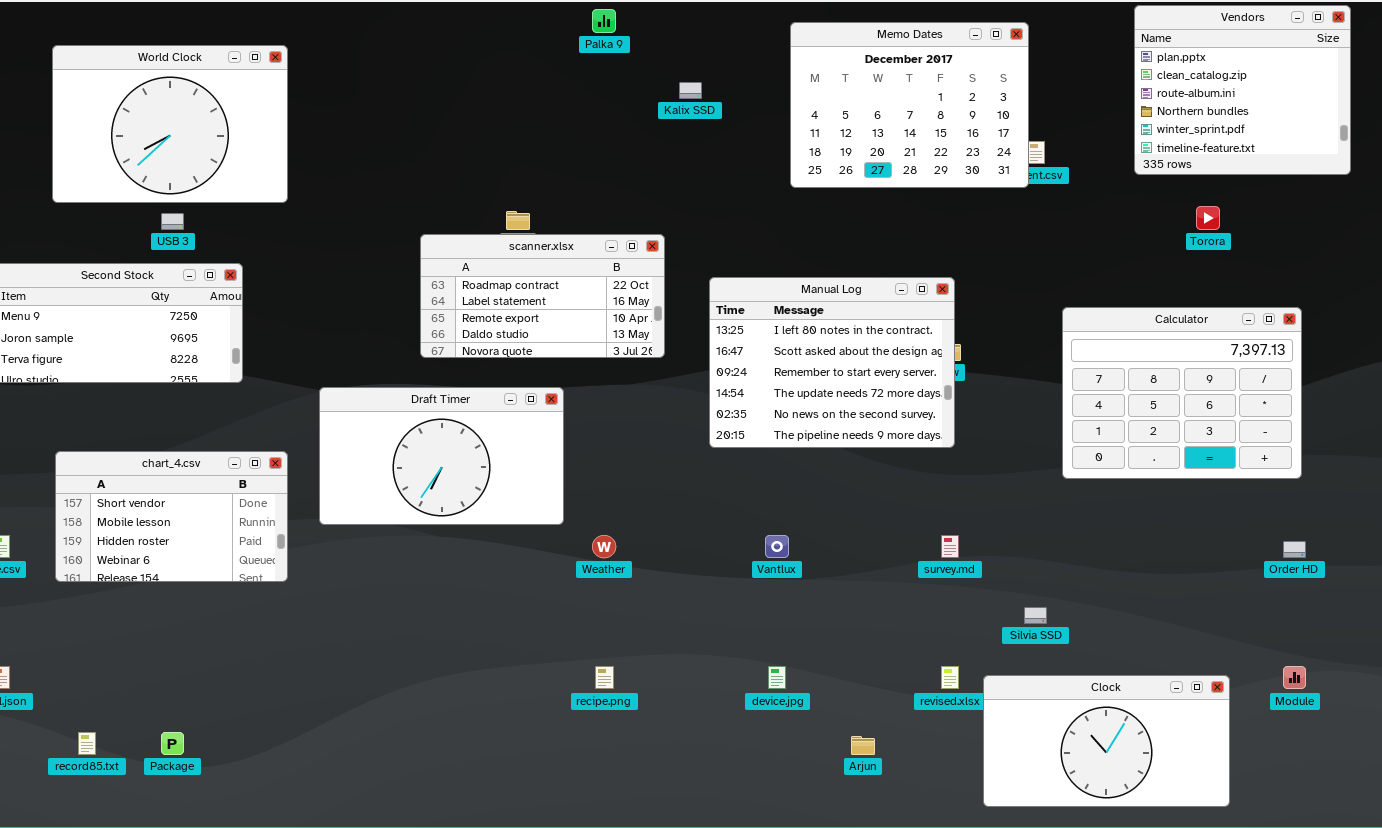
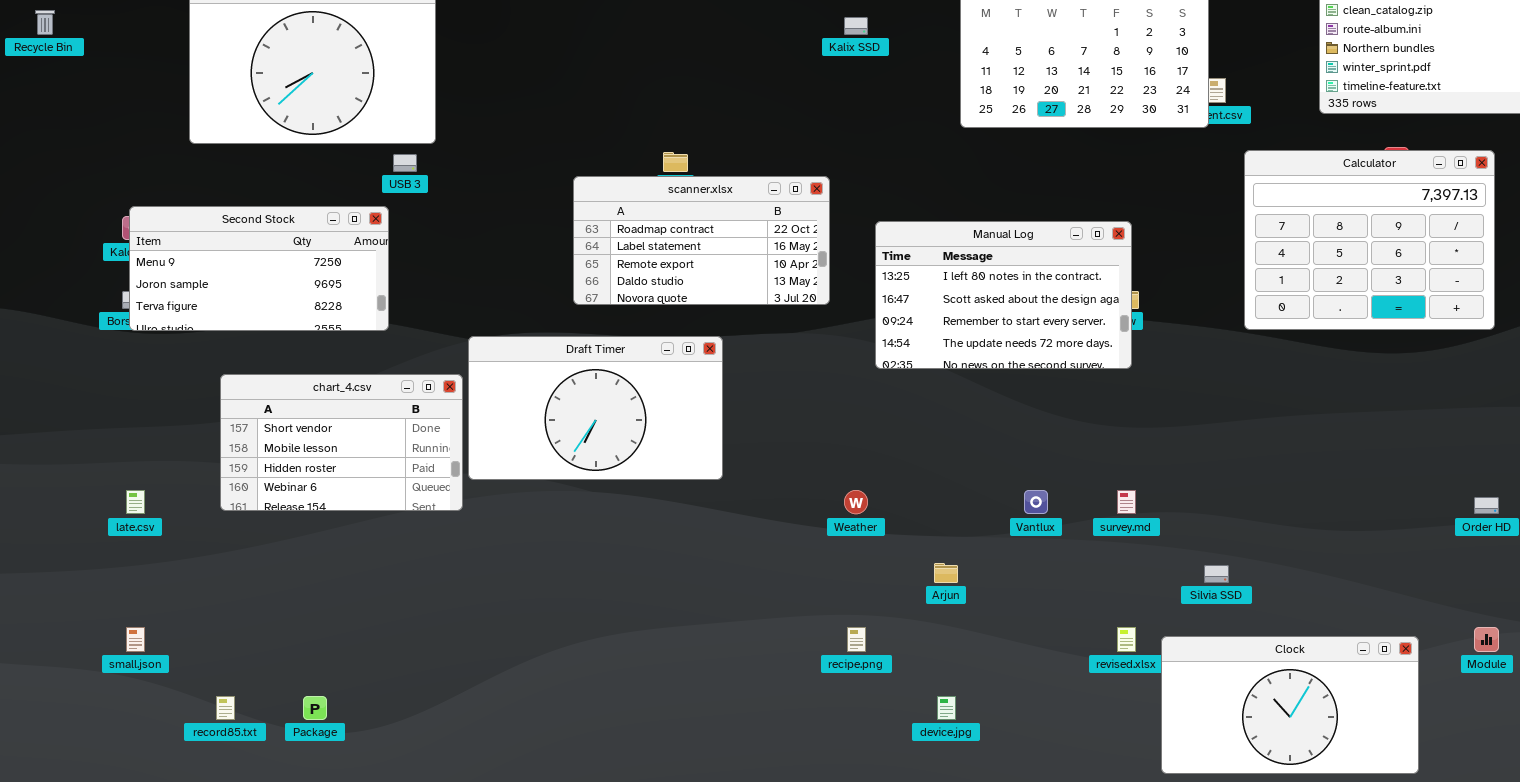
USB 3: [161,213,184,230] -> [393,154,417,172], moved
Manual Log: [709,277,955,448] -> [875,221,1132,369], resized
Calculator: [1062,307,1302,479] -> [1244,150,1495,330], moved
chart_4.csv: [55,451,288,582] -> [220,374,463,511], moved
Weather: [592,535,616,558] -> [844,490,868,514], moved
Vantlux: [765,535,789,558] -> [1024,490,1048,514], moved
recipe.png: [595,666,614,689] -> [847,627,866,652], moved
device.jpg: [768,666,786,689] -> [937,696,956,720], moved
Arjun: [851,736,875,755] -> [934,563,958,583], moved

